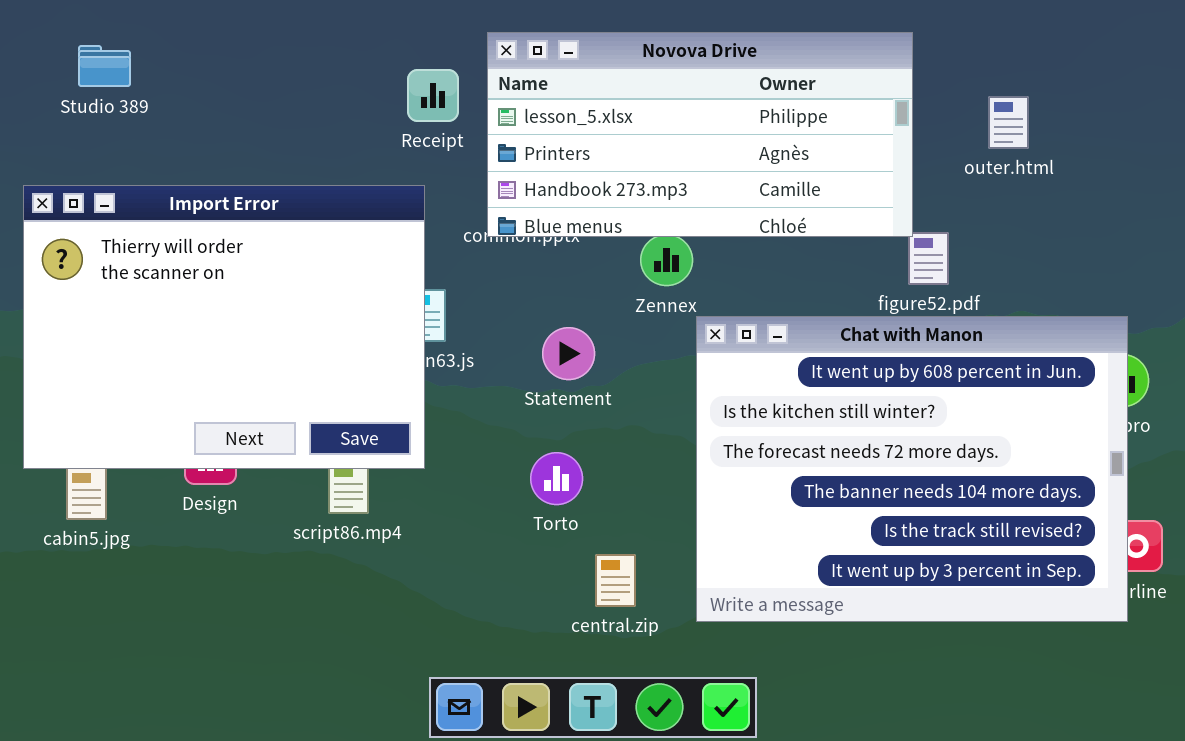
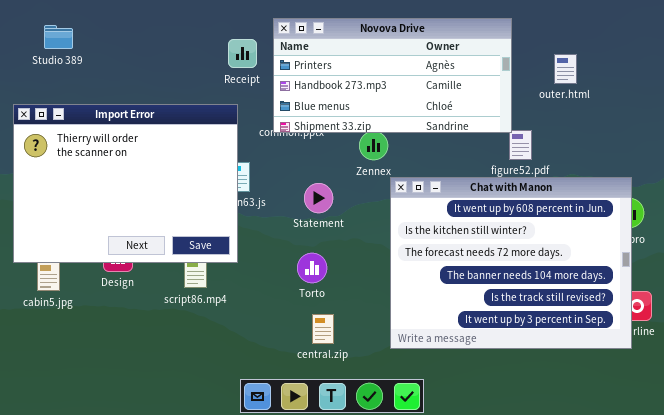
Novova Drive: [487,32,913,237] -> [273,18,512,133], scrolled down 1 row
central.zip: [595,554,636,607] -> [312,314,334,344], moved

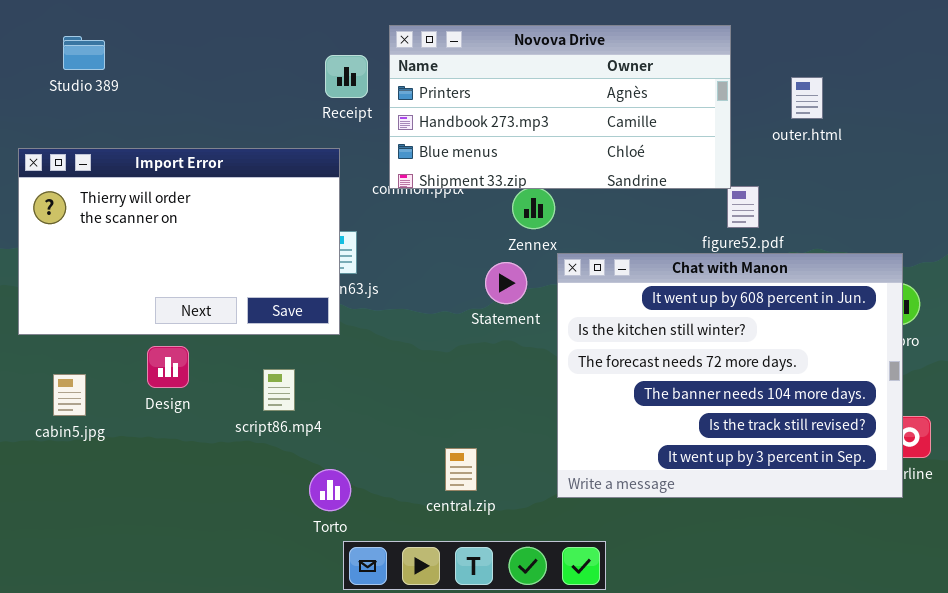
Import Error: [13,104,238,263] -> [18,148,340,335], resized
Statement: [304,183,333,213] -> [485,262,527,304], moved
Torto: [297,253,327,283] -> [309,469,351,511], moved

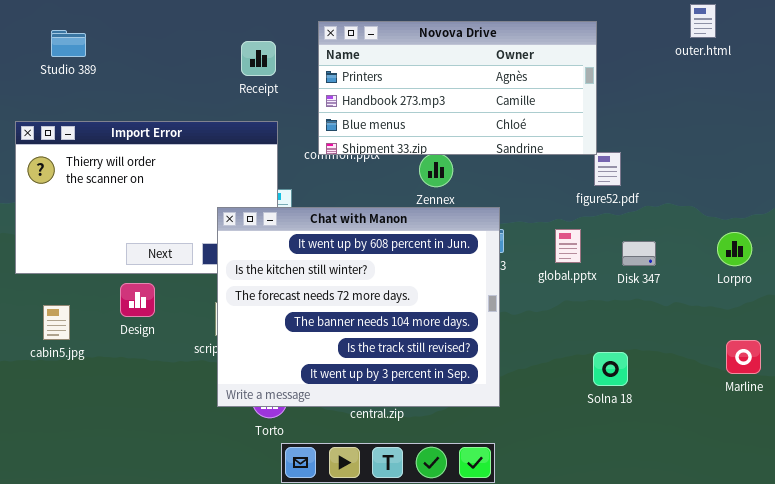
Receipt: [325,55,368,98] -> [241,41,276,76], moved
outer.html: [791,77,823,119] -> [690,4,716,38], moved
Chat with Manon: [557,253,903,498] -> [217,207,500,407], moved

